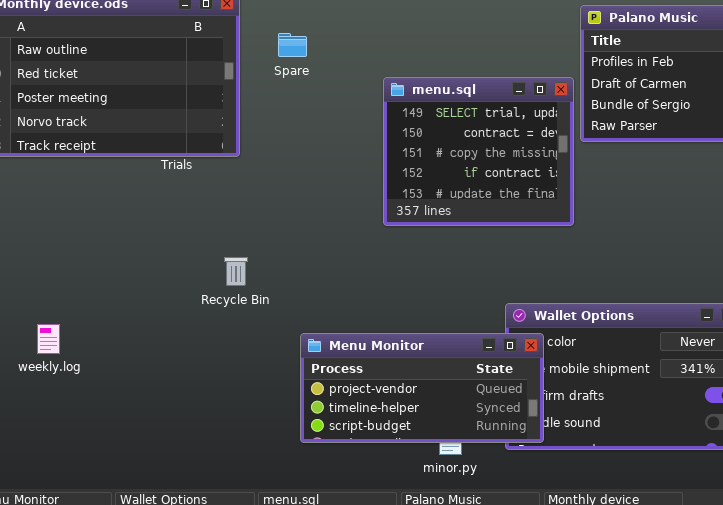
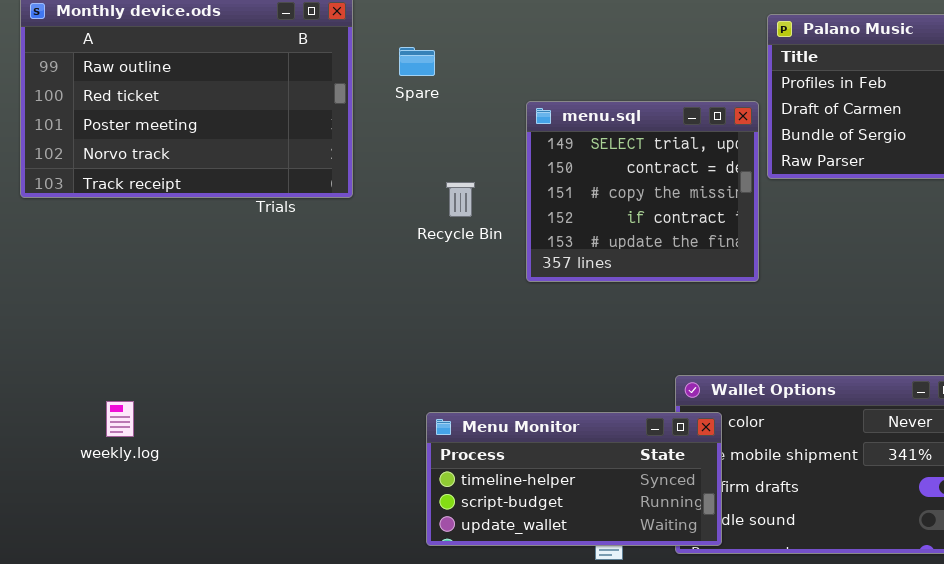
Recycle Bin: [224,257,248,286] -> [446,182,475,217], moved
Menu Monitor: [300,333,544,443] -> [426,412,722,546], scrolled down 1 row

